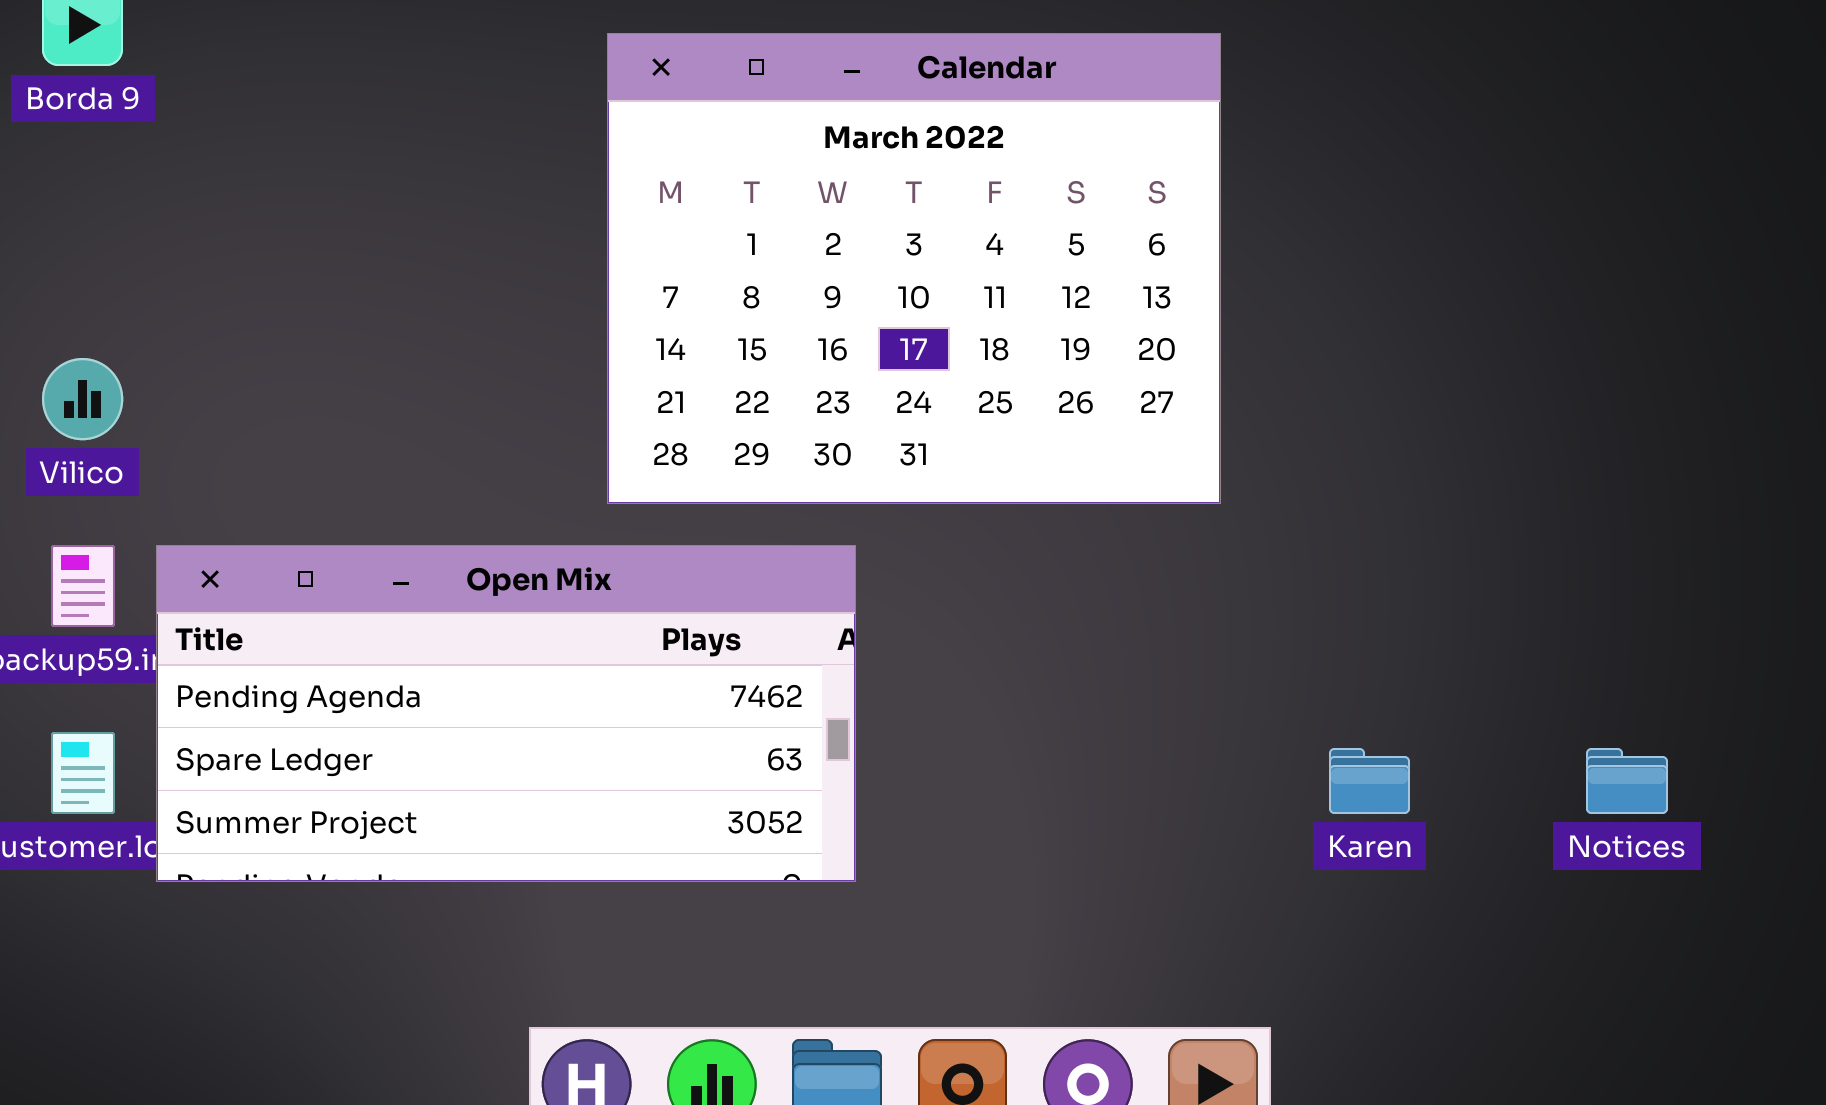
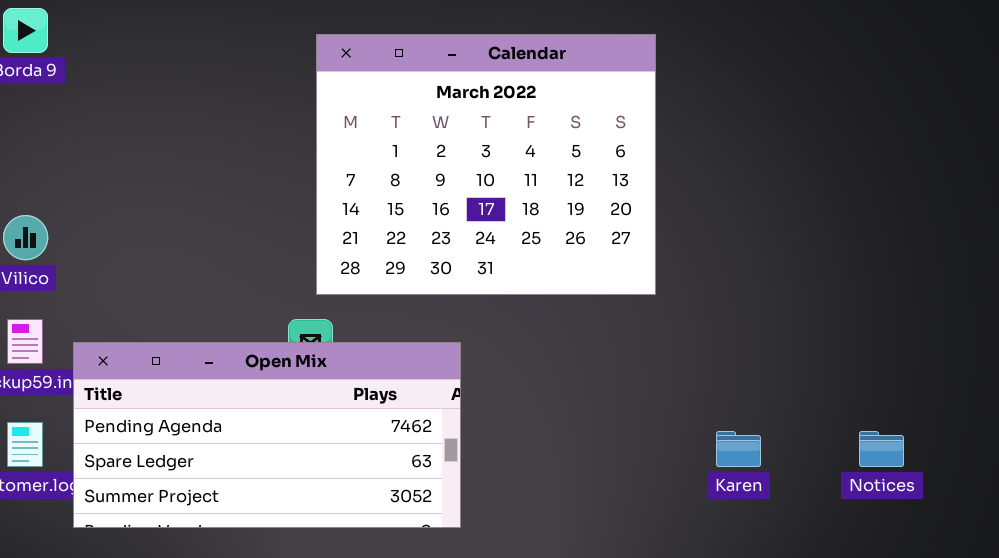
Open Mix: [156,545,856,882] -> [73,342,461,528], moved

